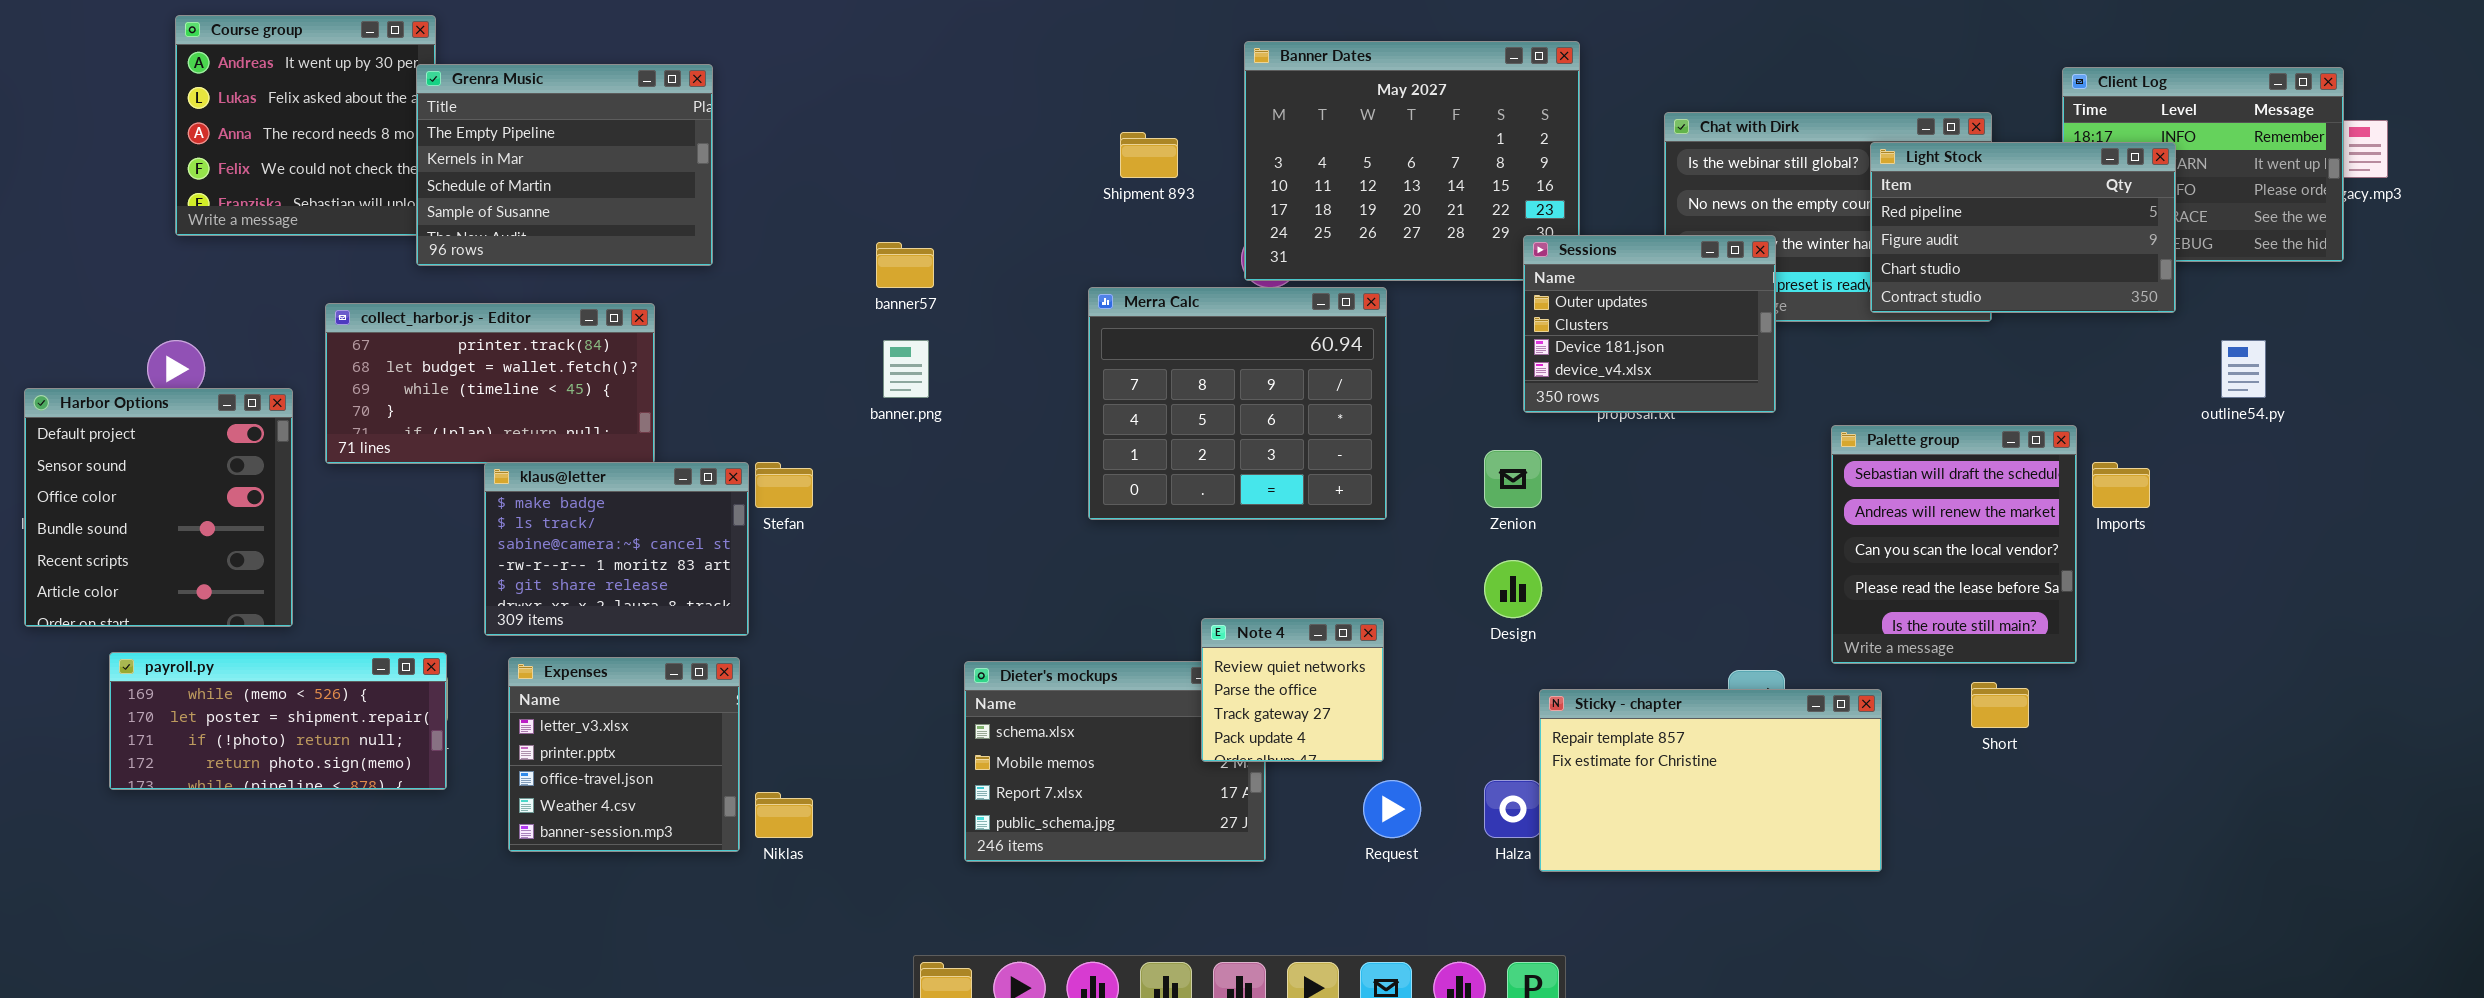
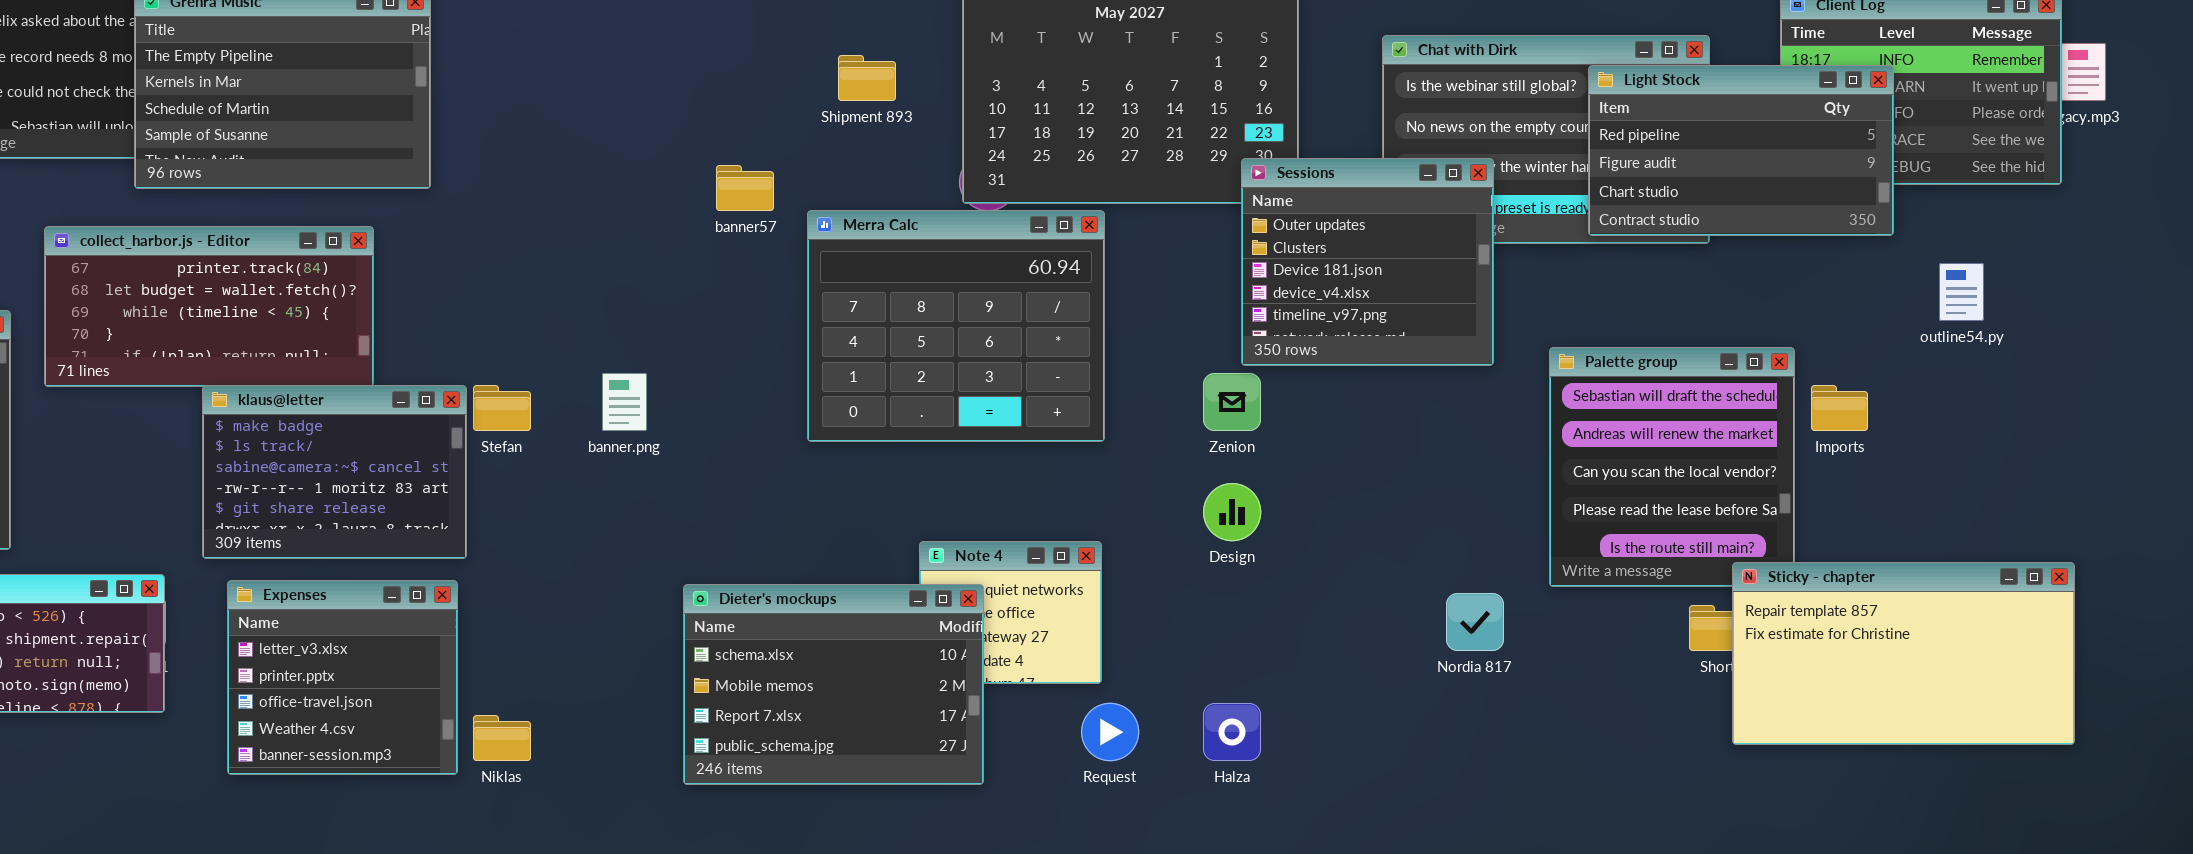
Sessions: [1523,235,1776,413] -> [1241,158,1494,366], resized
banner57: [876,242,934,288] -> [716,165,774,211], moved
banner.png: [883,340,929,398] -> [602,373,647,431], moved
Dieter's mockups: [964,661,1266,862] -> [683,584,984,785], raised
Sticky - chapter: [1539,689,1882,872] -> [1732,562,2075,745], moved

